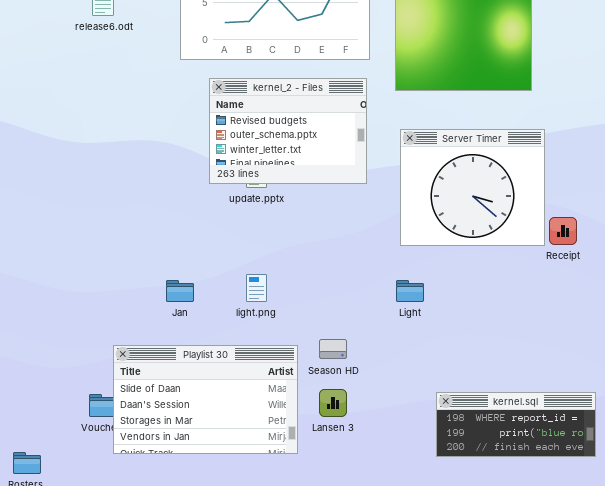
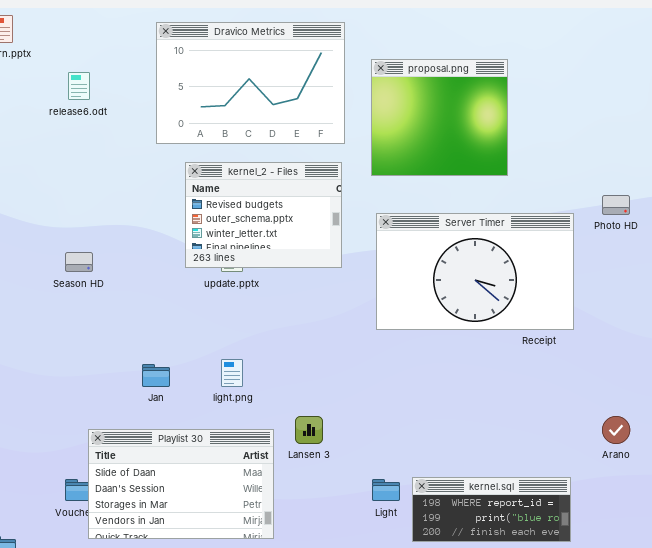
Server Timer: [400,129,545,246] -> [376,213,574,330], resized
Light: [396,280,424,302] -> [372,479,400,501], moved
Season HD: [319,339,347,359] -> [65,252,93,272], moved
Lansen 3: [319,389,347,417] -> [295,416,323,444], moved

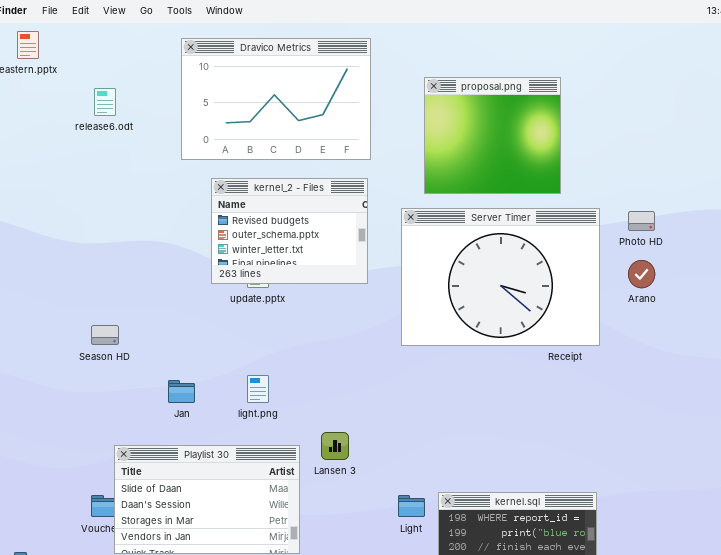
proposal.png: [371,59,508,176] -> [424,77,561,194], moved
Server Timer: [376,213,574,330] -> [401,208,600,346], resized
Season HD: [65,252,93,272] -> [91,325,119,345], moved
Arano: [602,416,630,444] -> [628,260,655,288], moved

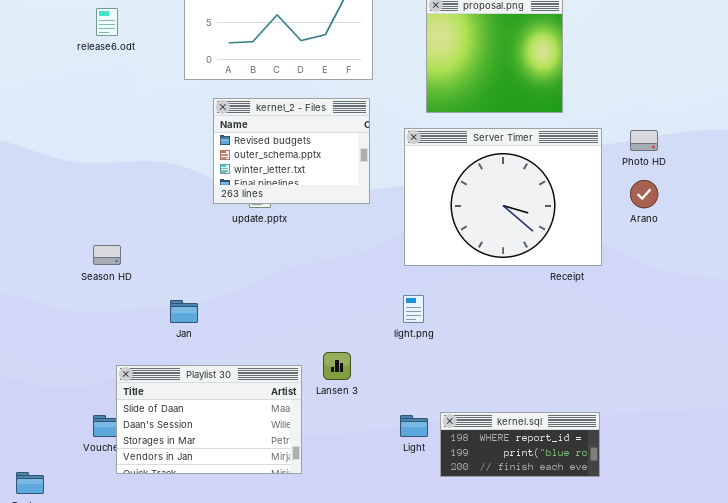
light.png: [247,375,269,403] -> [403,295,424,323], moved

